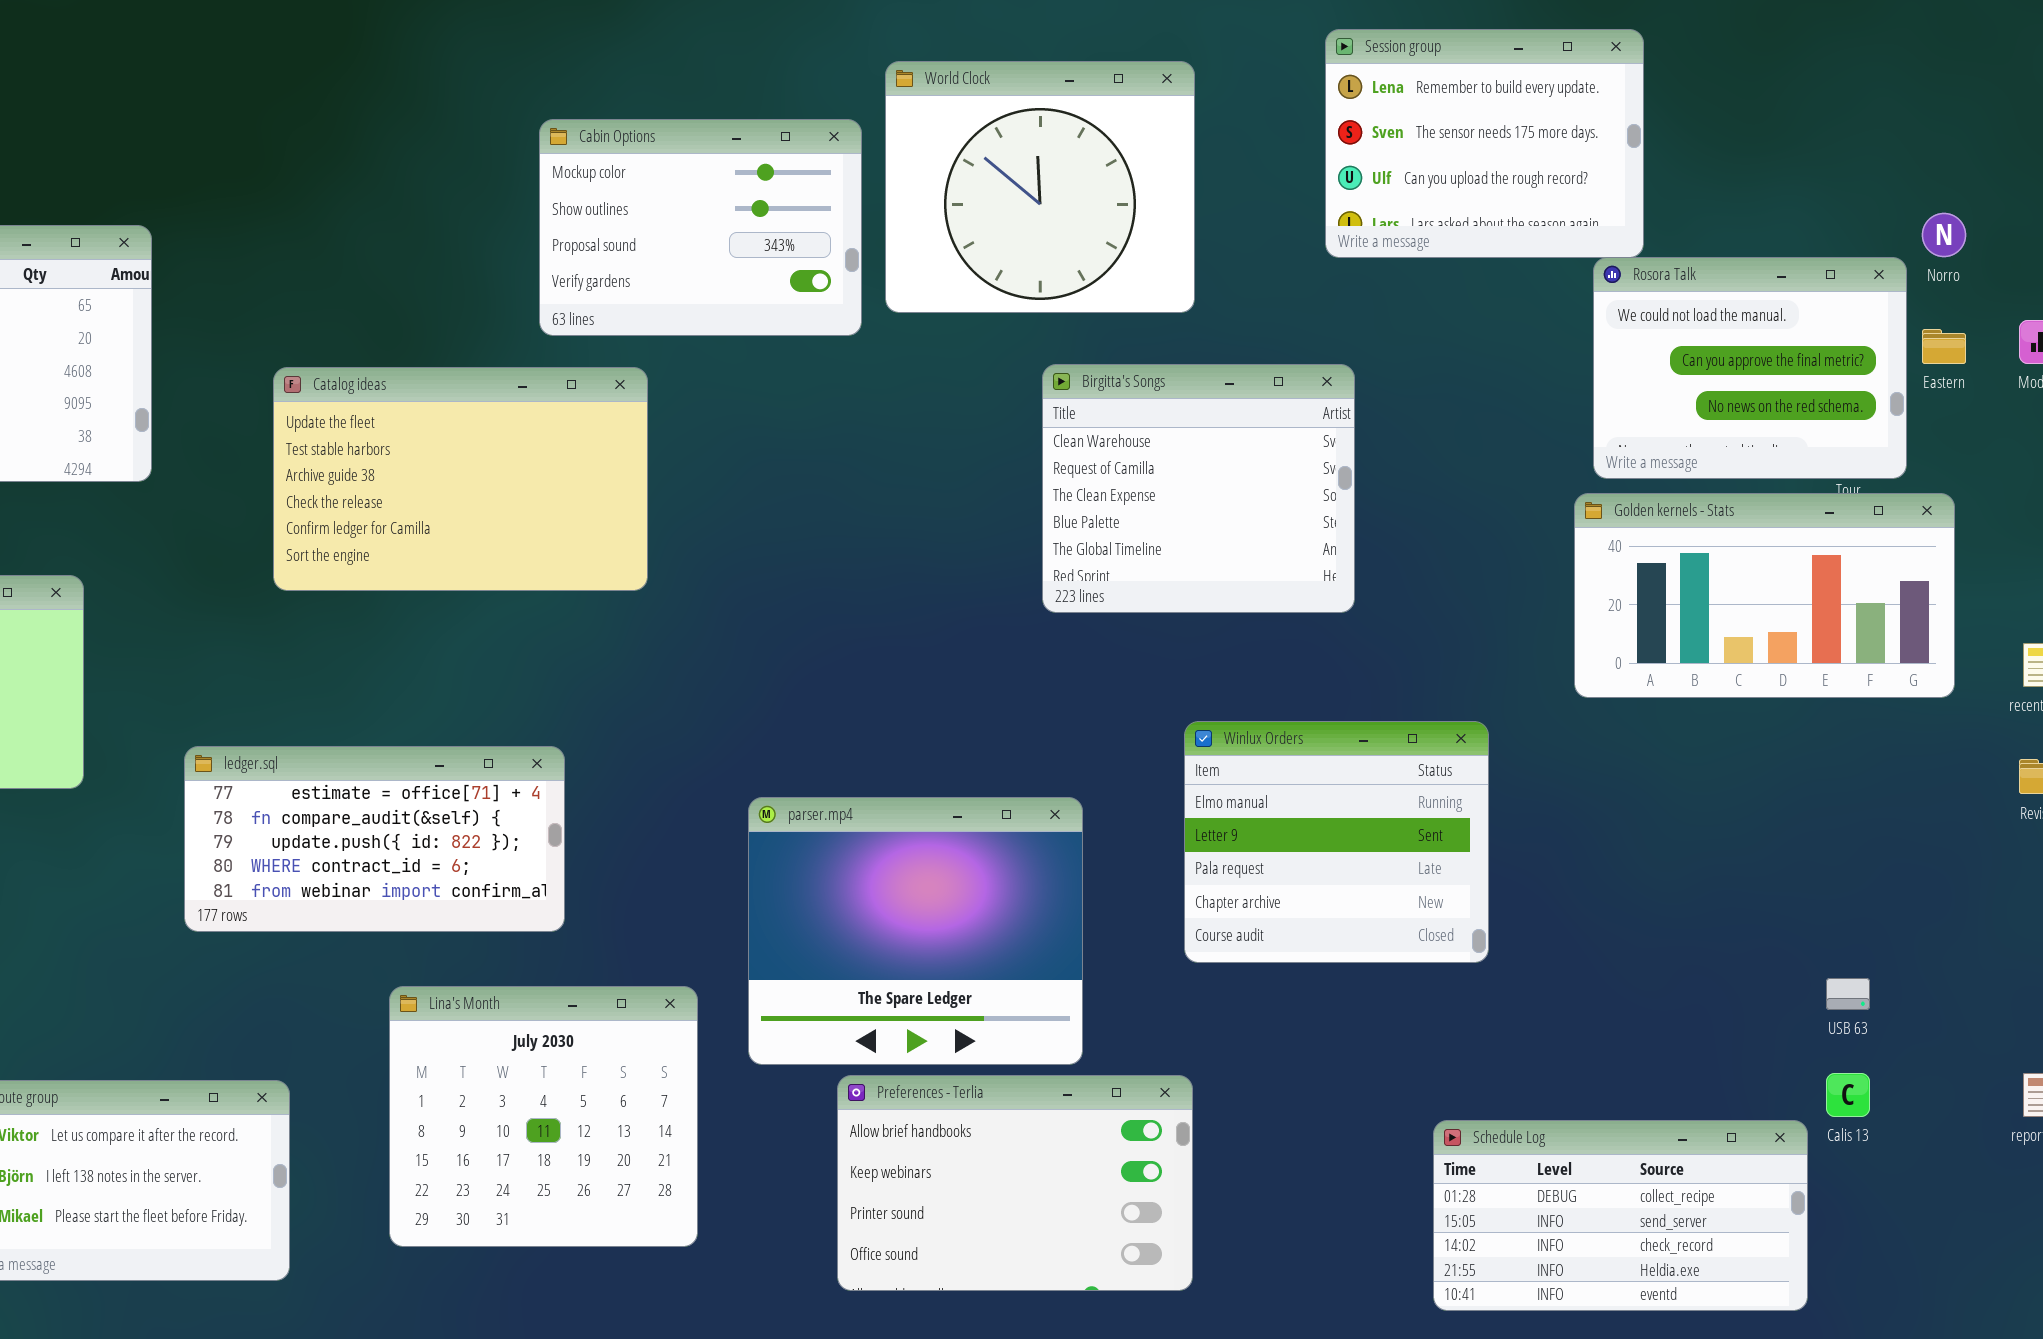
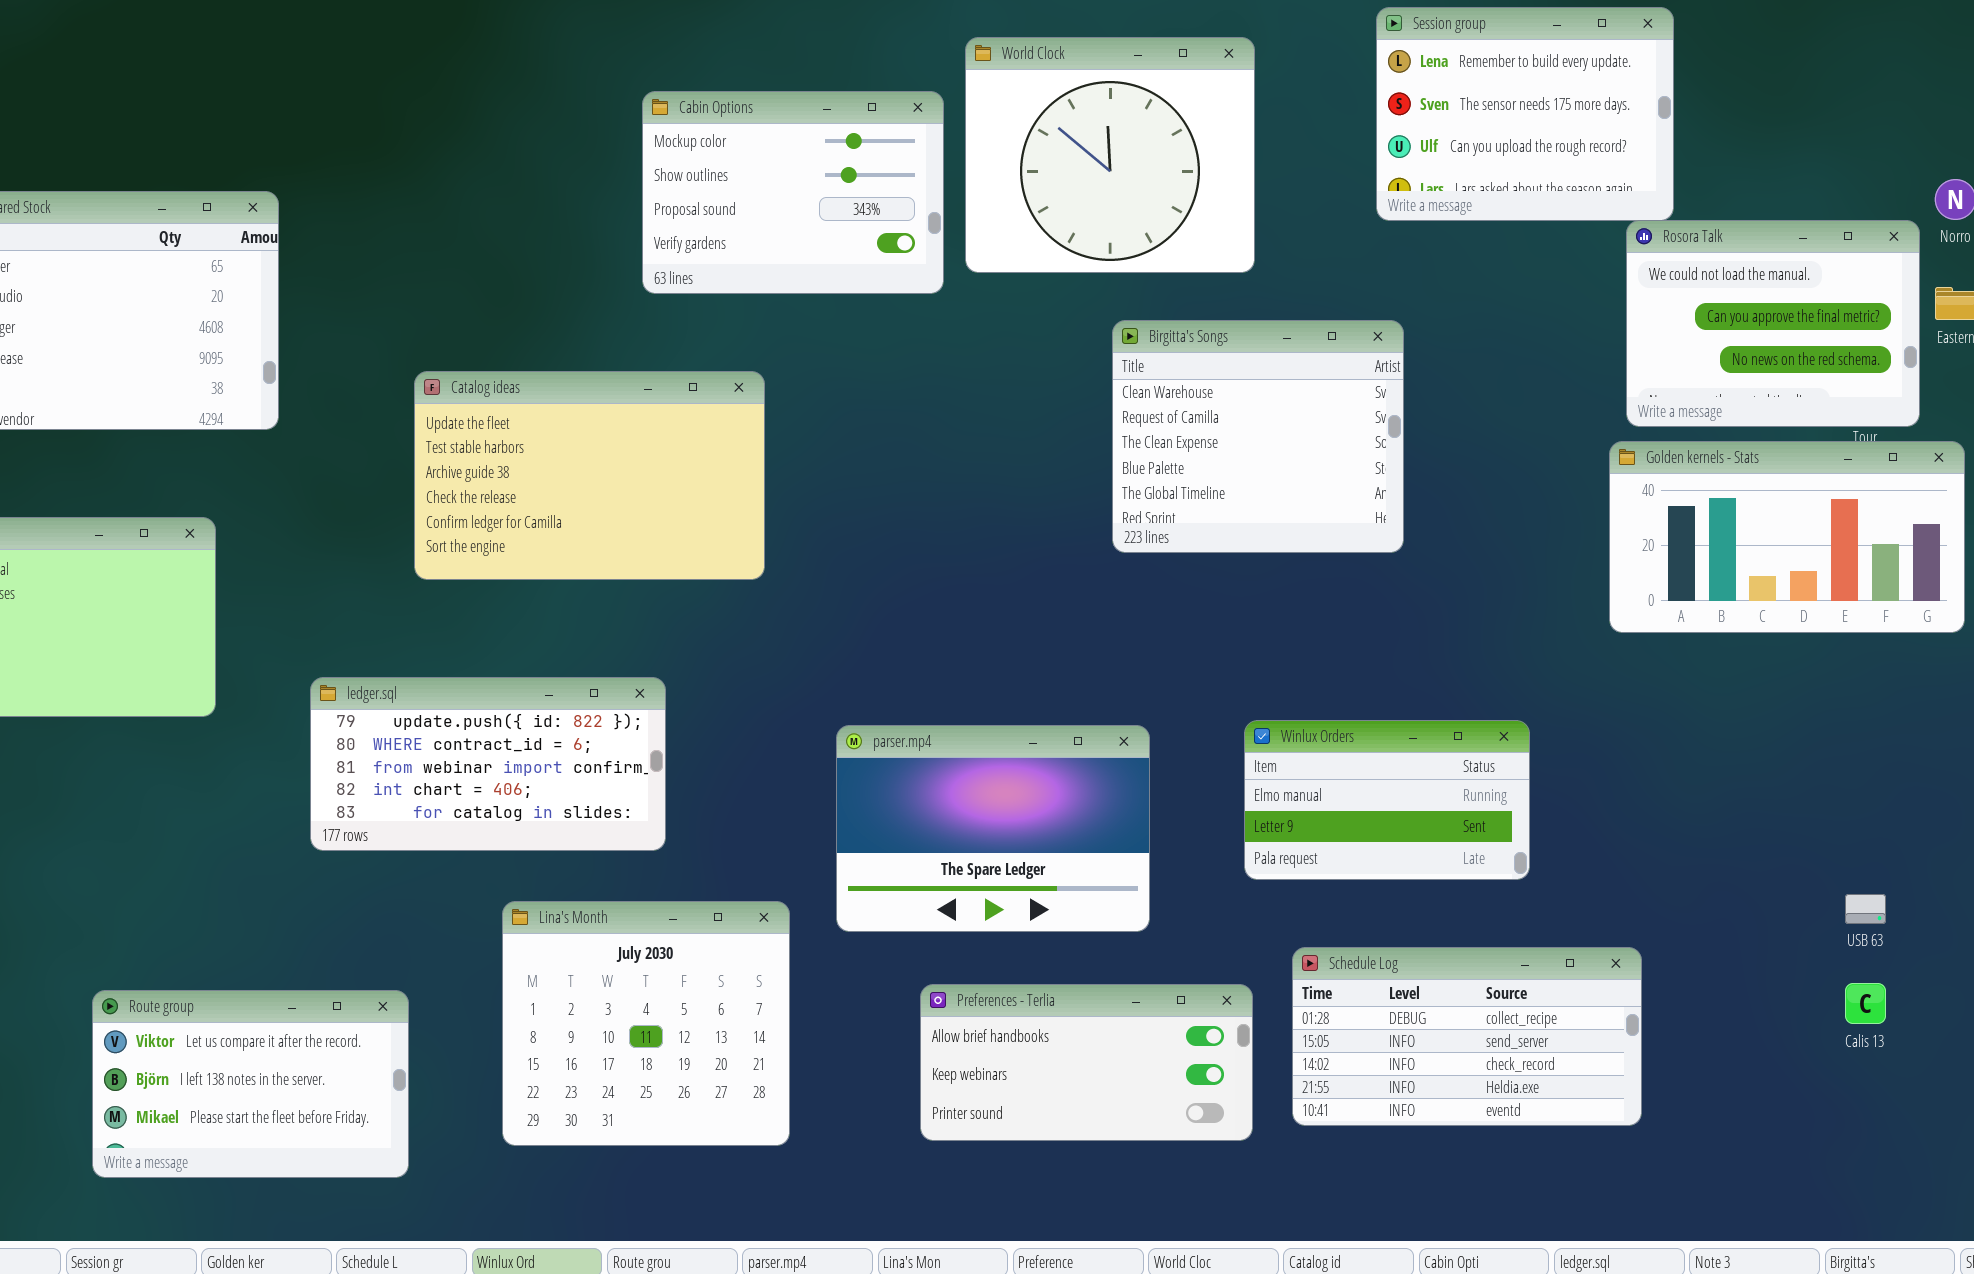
Catalog ideas: [273,367,648,591] -> [414,371,765,580], moved
Winlux Orders: [1184,721,1489,963] -> [1244,720,1530,880], resized
ledger.sql: [184,746,565,932] -> [310,677,666,851], scrolled down 2 rows
parser.mp4: [748,797,1083,1065] -> [836,725,1150,932], resized
Preferences - Terlia: [837,1075,1193,1291] -> [920,984,1253,1141], resized
Schedule Log: [1433,1120,1808,1311] -> [1292,947,1642,1126], moved

